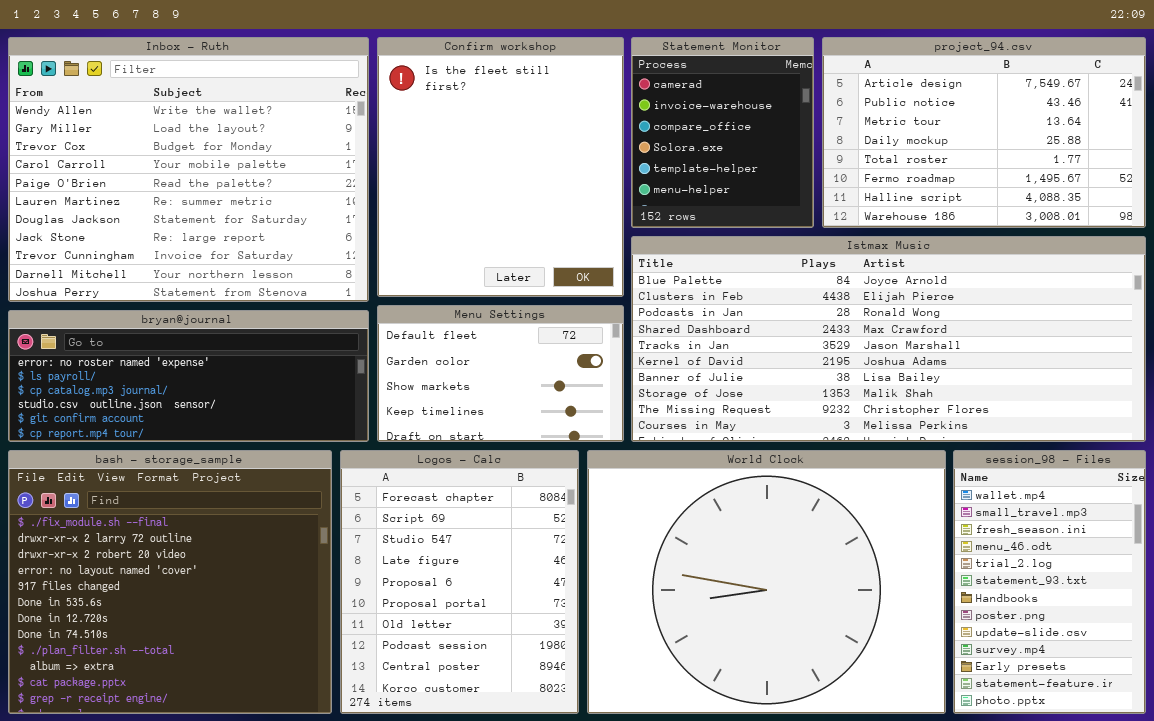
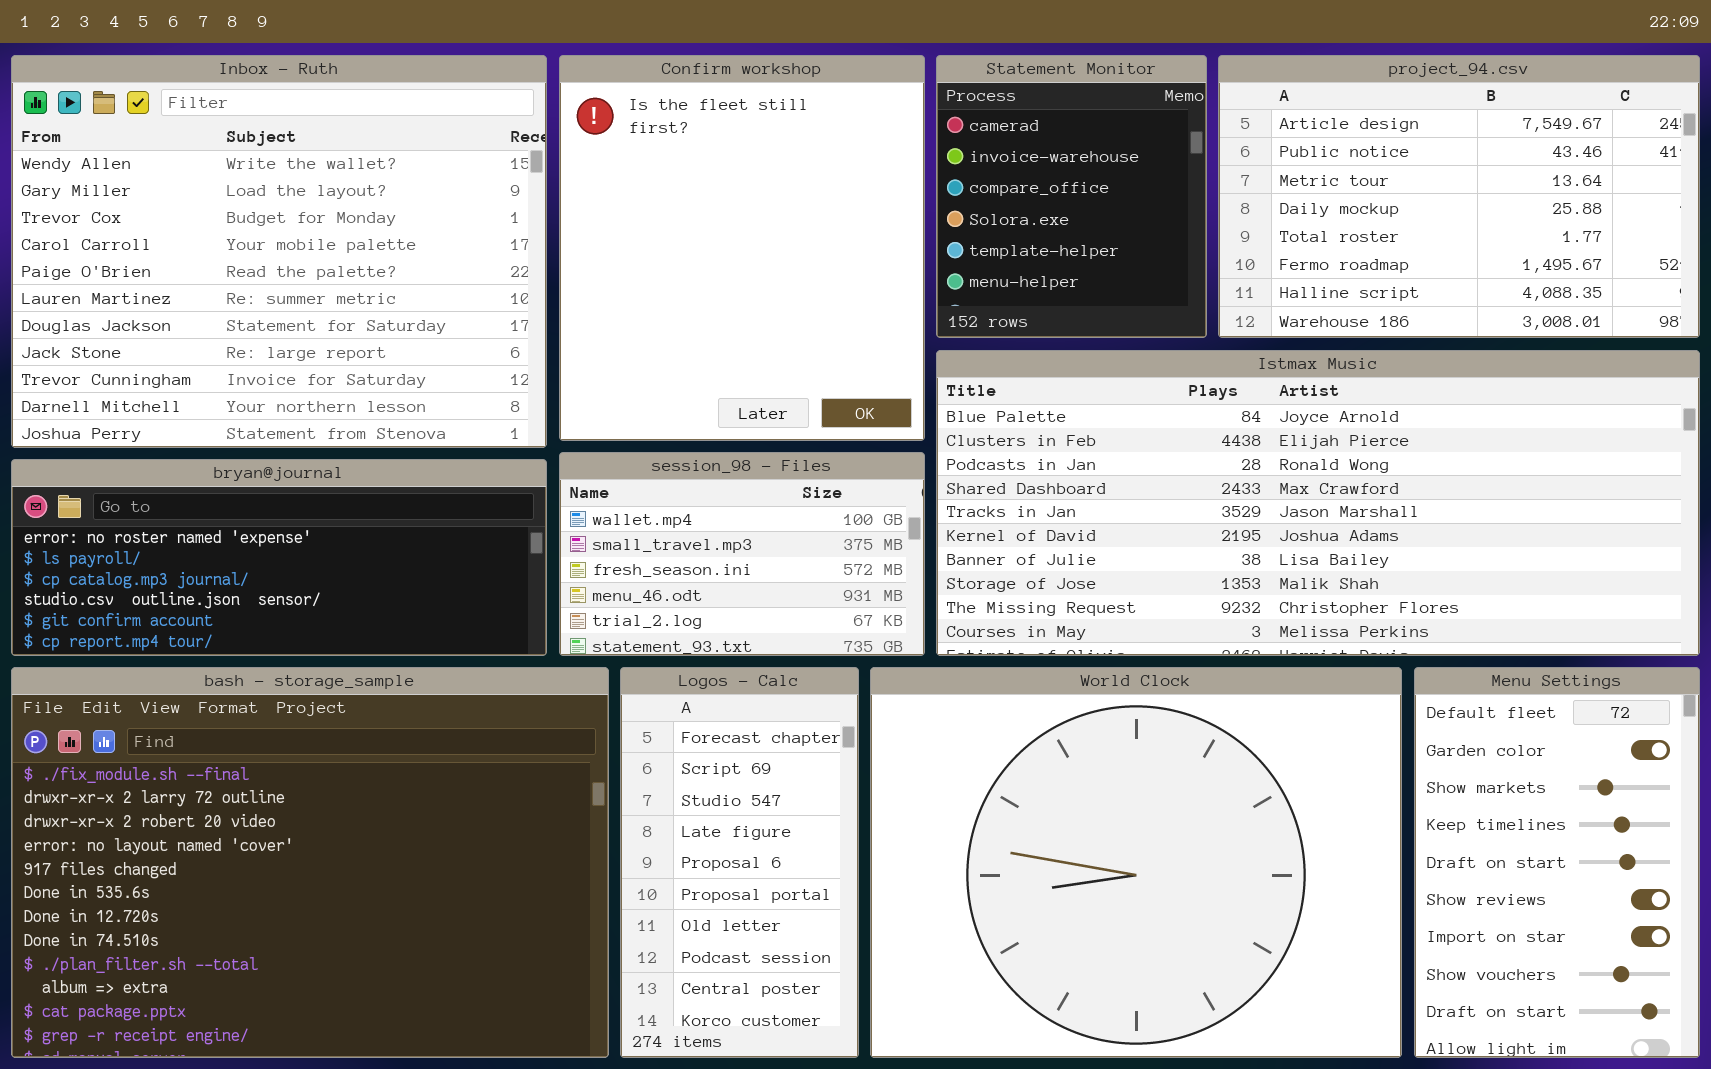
Menu Settings: [377,305,624,442] -> [1414,667,1700,1058], moved, resized
bash - storage_sample: [8,450,332,714] -> [11,667,609,1058], resized
Logos - Calc: [340,450,579,714] -> [620,667,859,1058], resized
session_98 - Files: [953,450,1146,714] -> [559,452,925,656], moved, resized

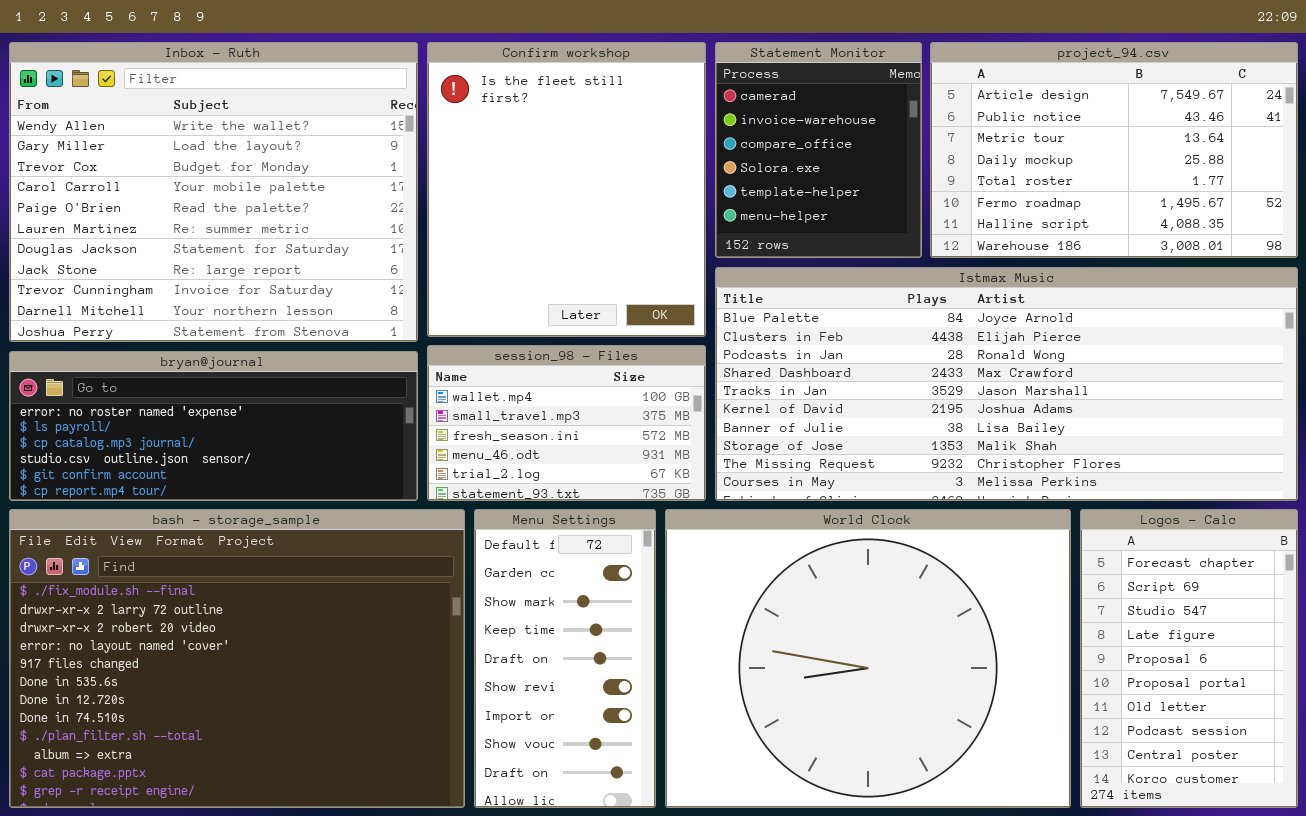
Logos - Calc: [620,667,859,1058] -> [1080,509,1298,808], moved, resized
Menu Settings: [1414,667,1700,1058] -> [474,509,656,808], moved, resized

